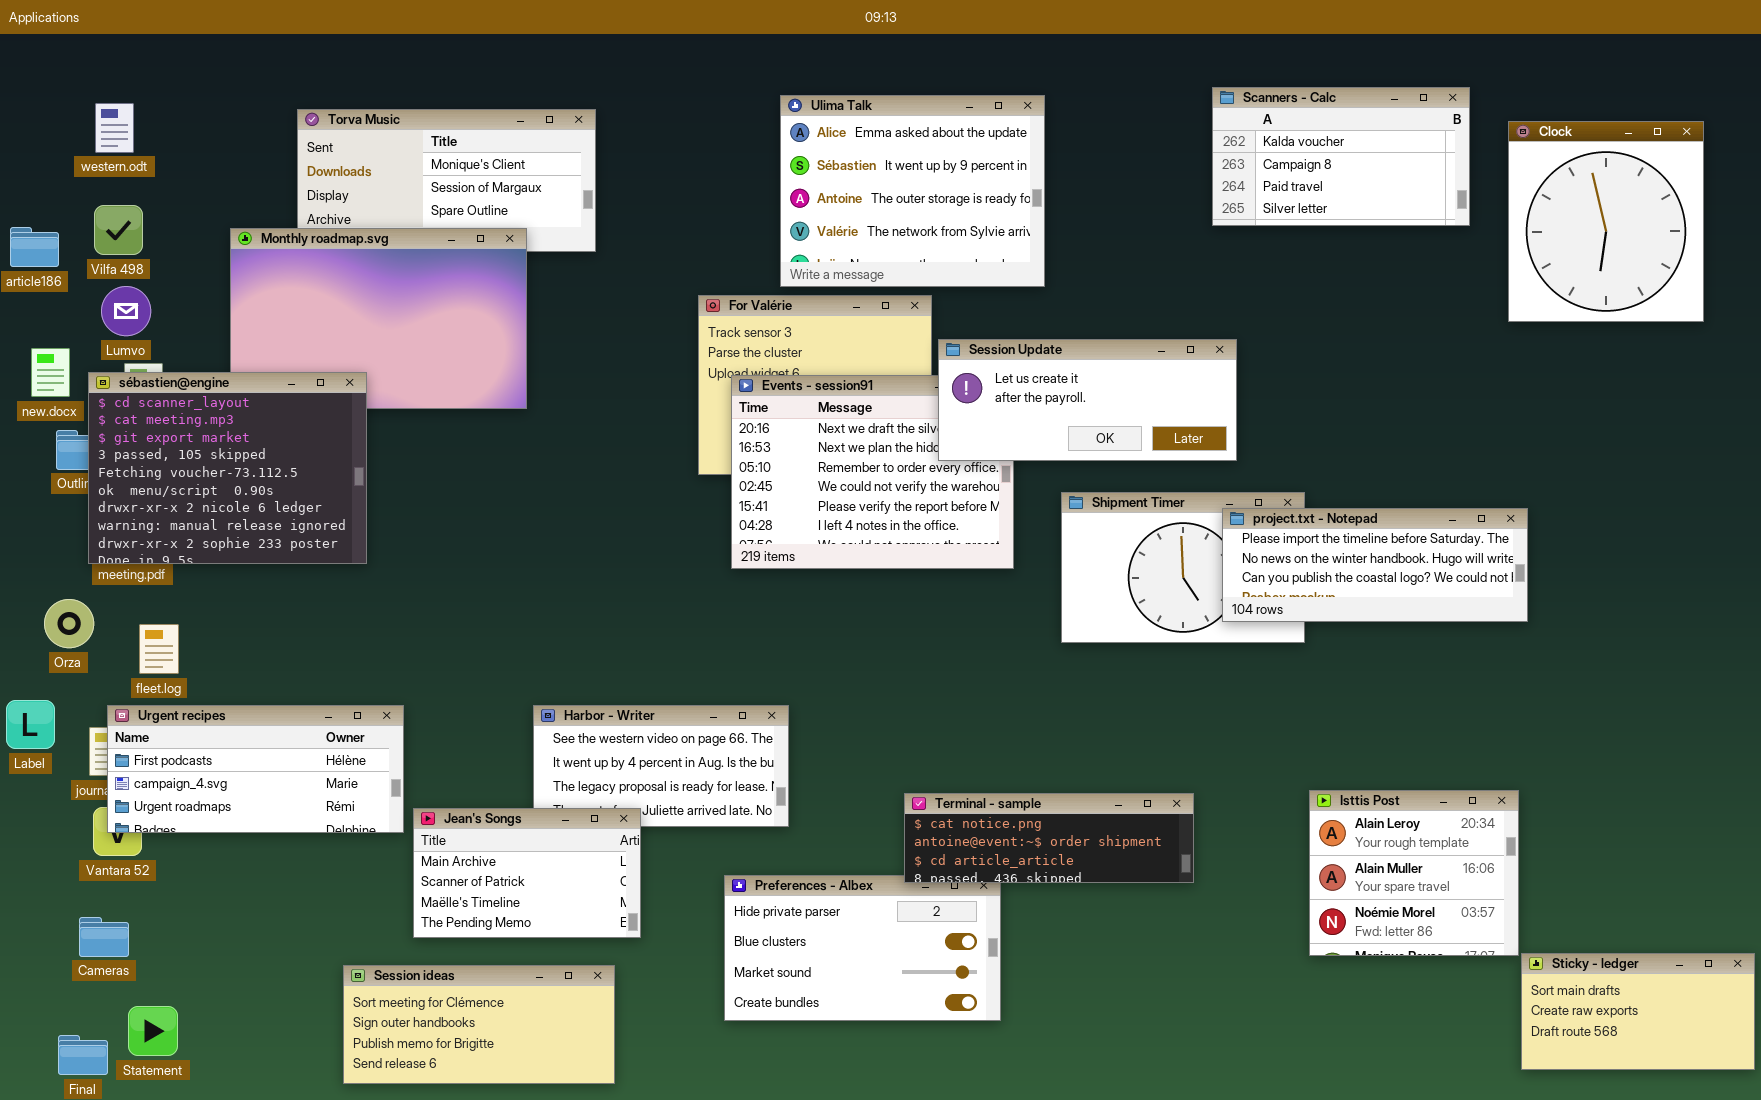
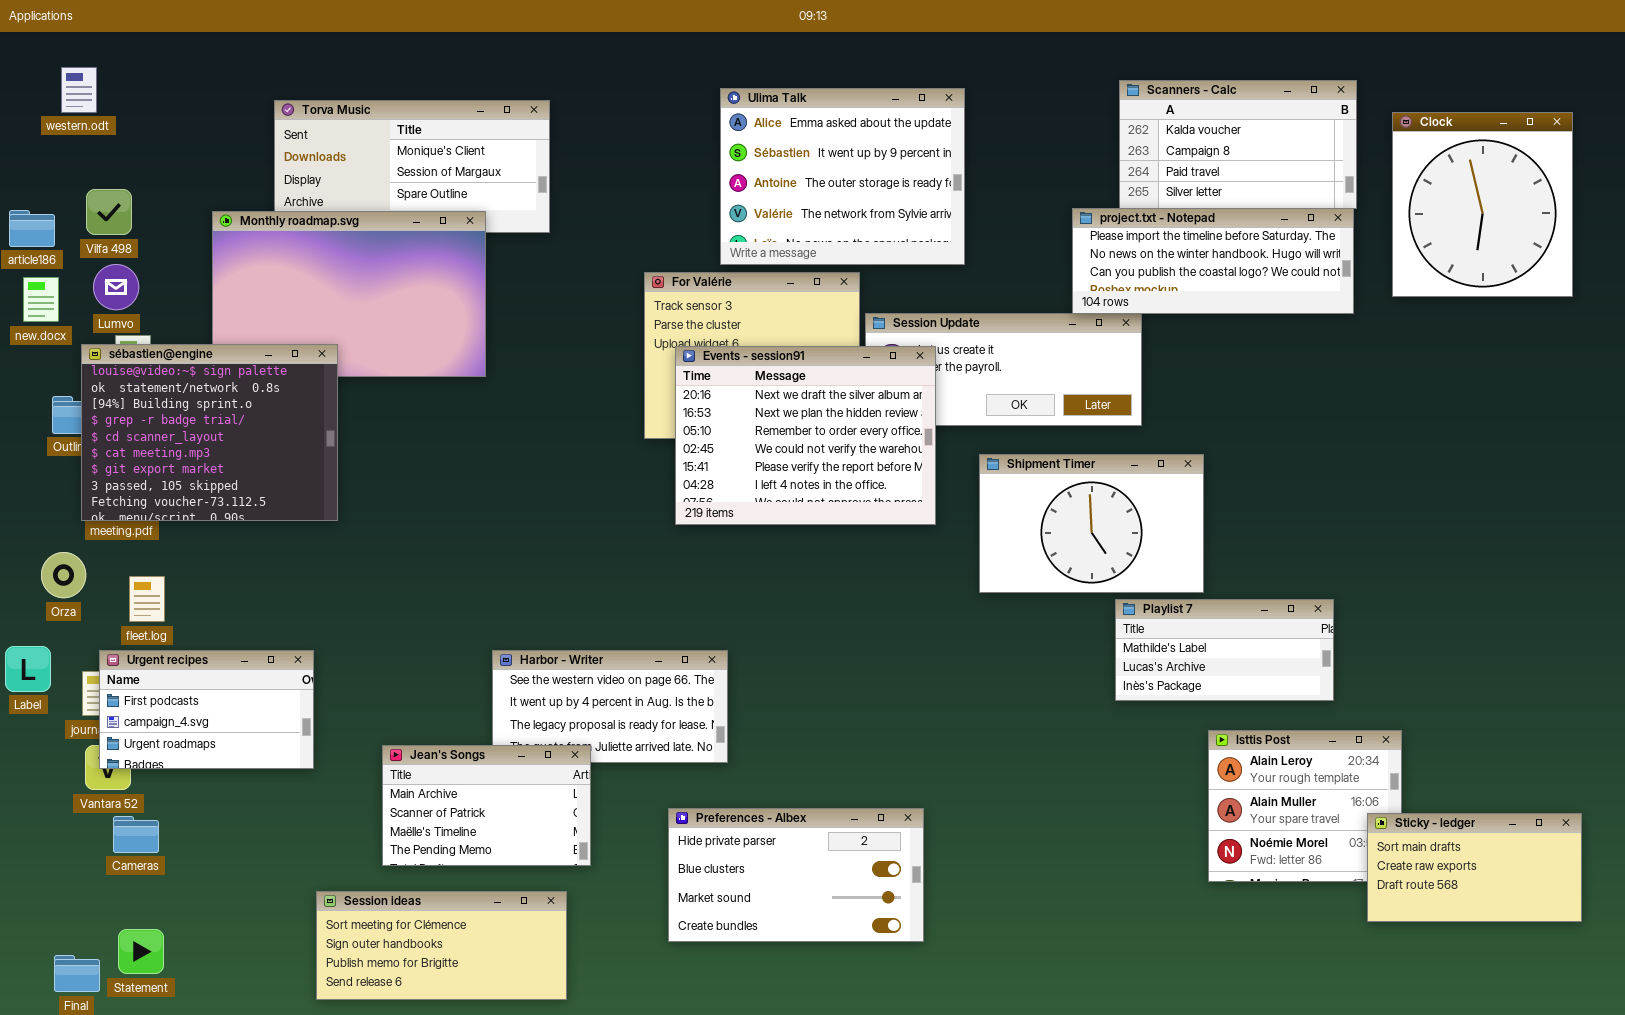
western.odt: [95,103,134,153] -> [61,67,97,113], moved
new.docx: [31,348,70,397] -> [23,277,59,322], moved
sébastien@engine: [88,372,367,564] -> [81,344,338,521], scrolled up 4 rows
Events - session91: [731,375,1014,569] -> [675,346,936,525], raised
project.txt - Notepad: [1222,508,1528,622] -> [1072,208,1354,314], moved
Playlist 7: none -> [1115,599,1334,701], opened
Urgent recipes: [107,705,404,833] -> [99,650,314,769], resized
Terminal - sample: [904,793,1194,883] -> none, closed
Cameras: [79,917,129,957] -> [113,816,159,853], moved
Sticky - ledger: [1521,953,1755,1070] -> [1367,813,1582,922], moved

